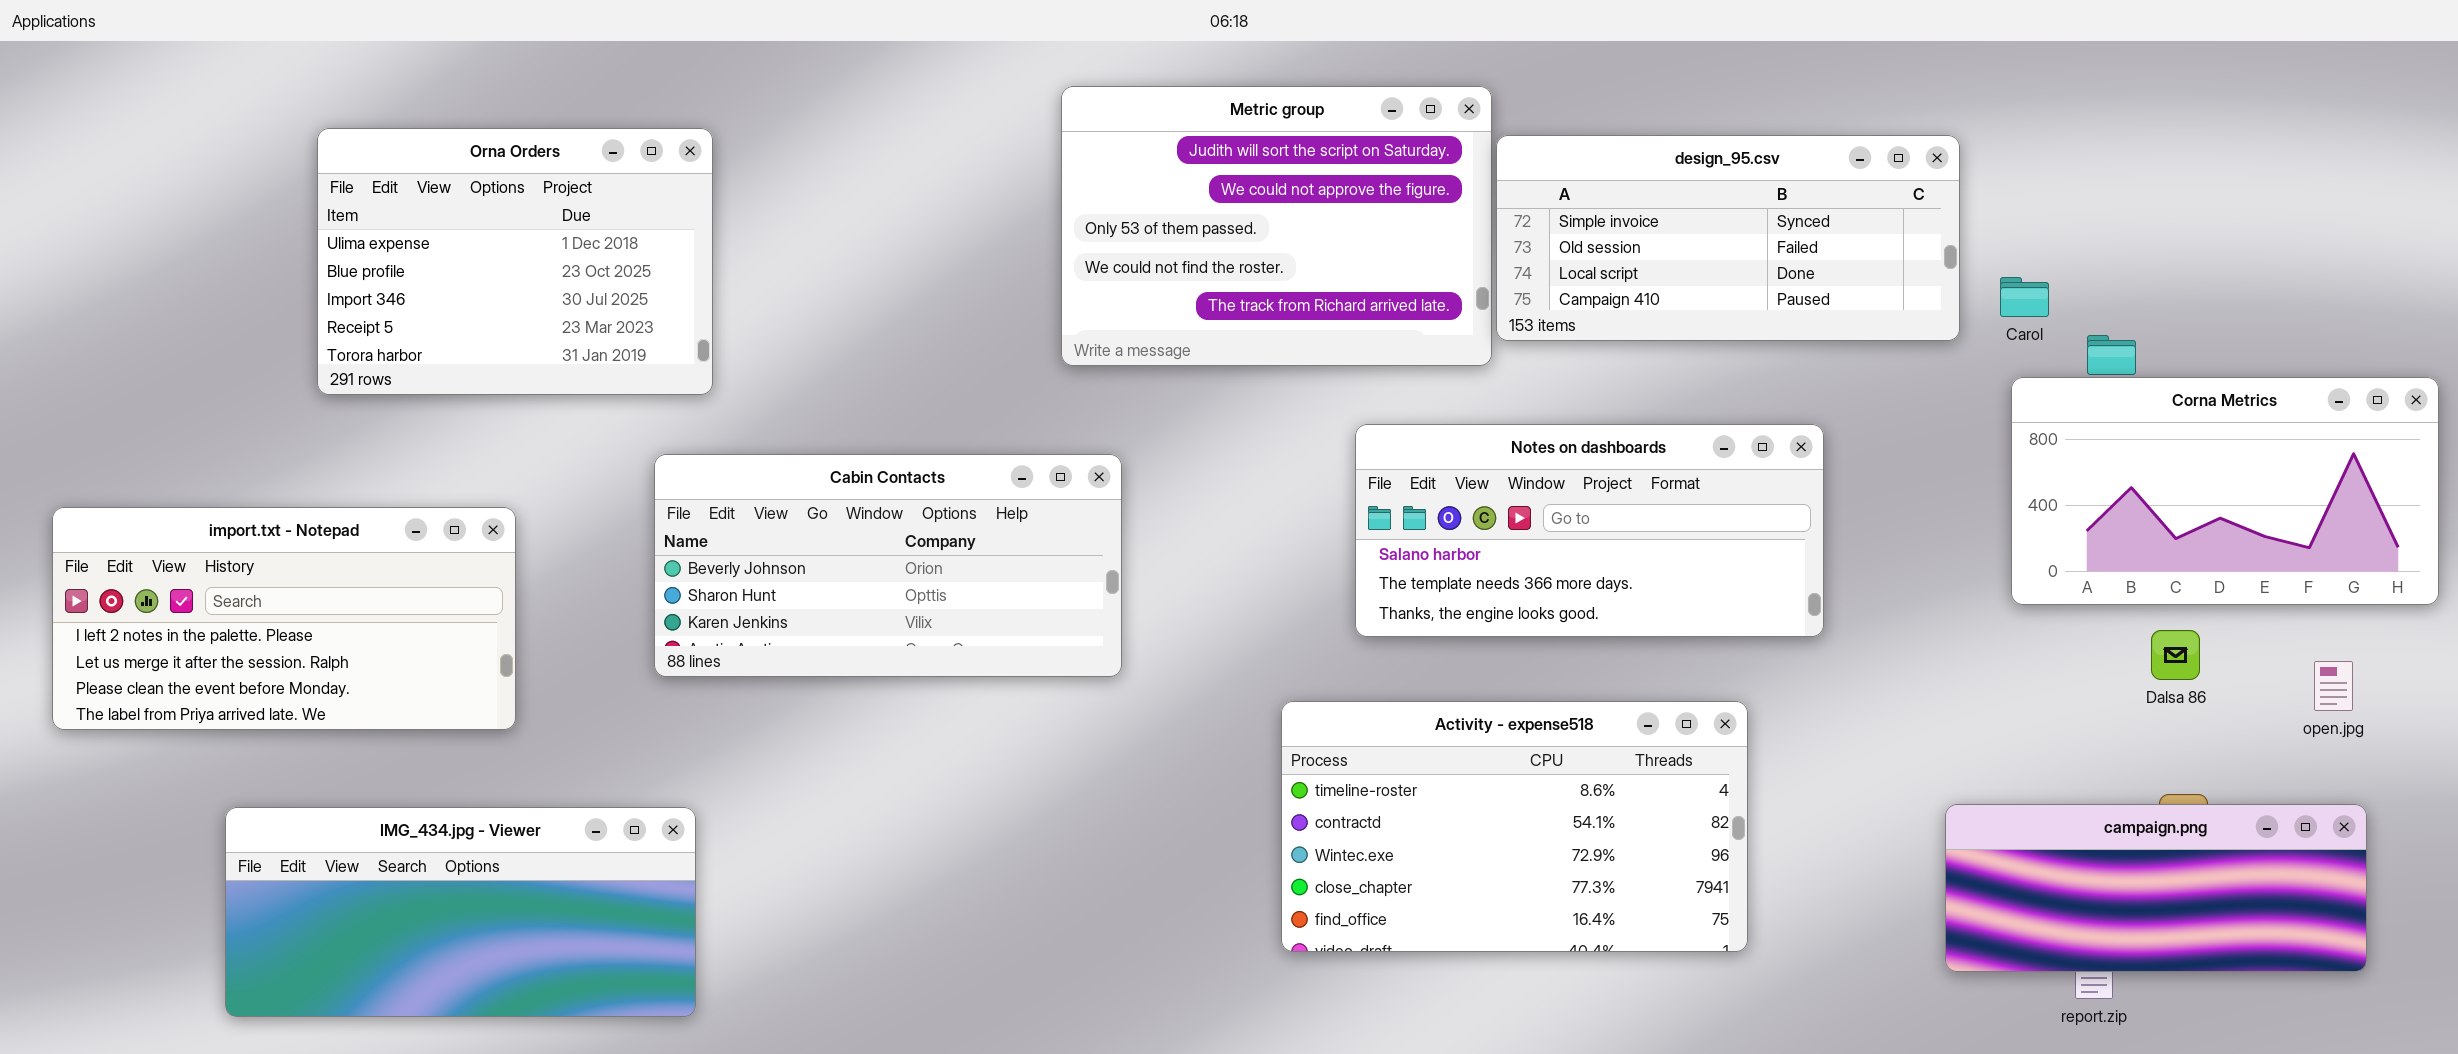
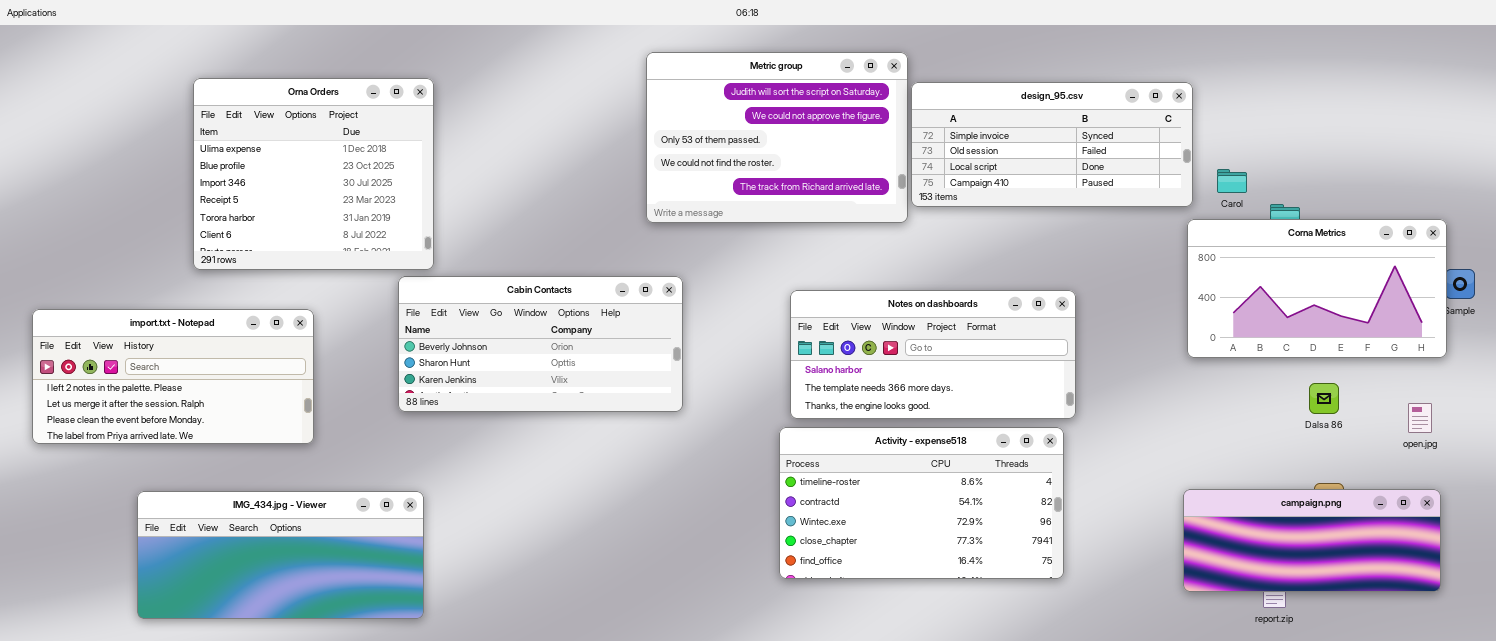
Orna Orders: [317,128,713,395] -> [193,78,434,270], resized
Corna Metrics: [2011,377,2439,605] -> [1187,219,1447,358], moved
Notes on dashboards: [1355,424,1824,637] -> [790,290,1076,419], moved

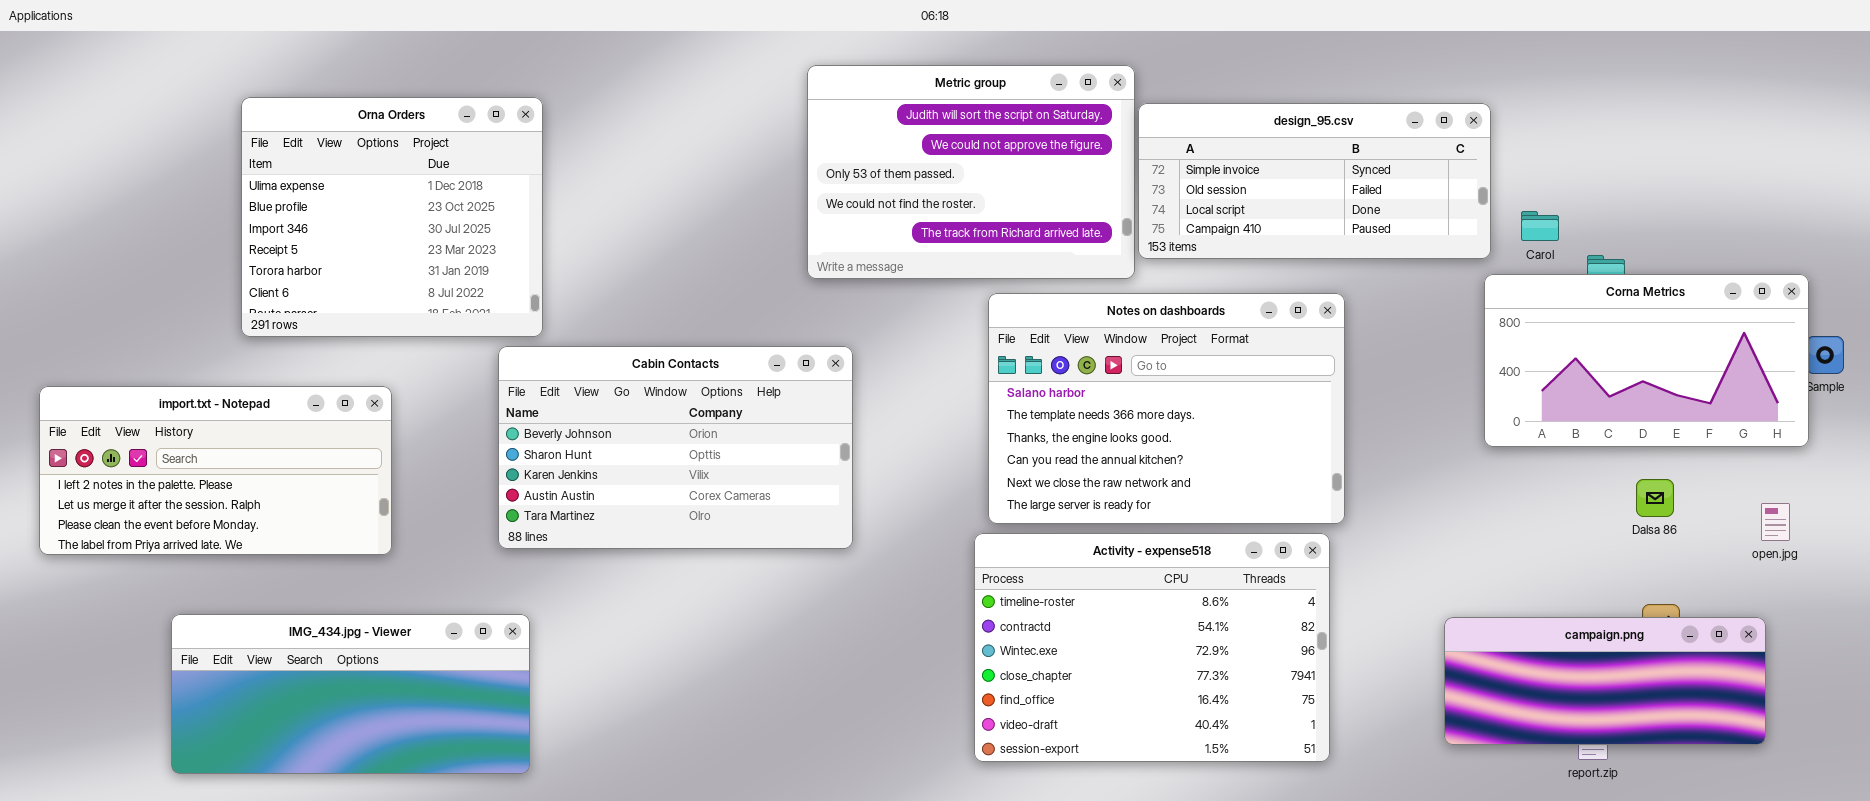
Cabin Contacts: [398,276,683,412] -> [498,346,853,549], resized
Notes on dashboards: [790,290,1076,419] -> [988,293,1345,524], resized
Activity - expense518: [779,427,1064,579] -> [974,533,1330,762], resized
campaign.png: [1183,489,1441,592] -> [1444,617,1766,745], moved

